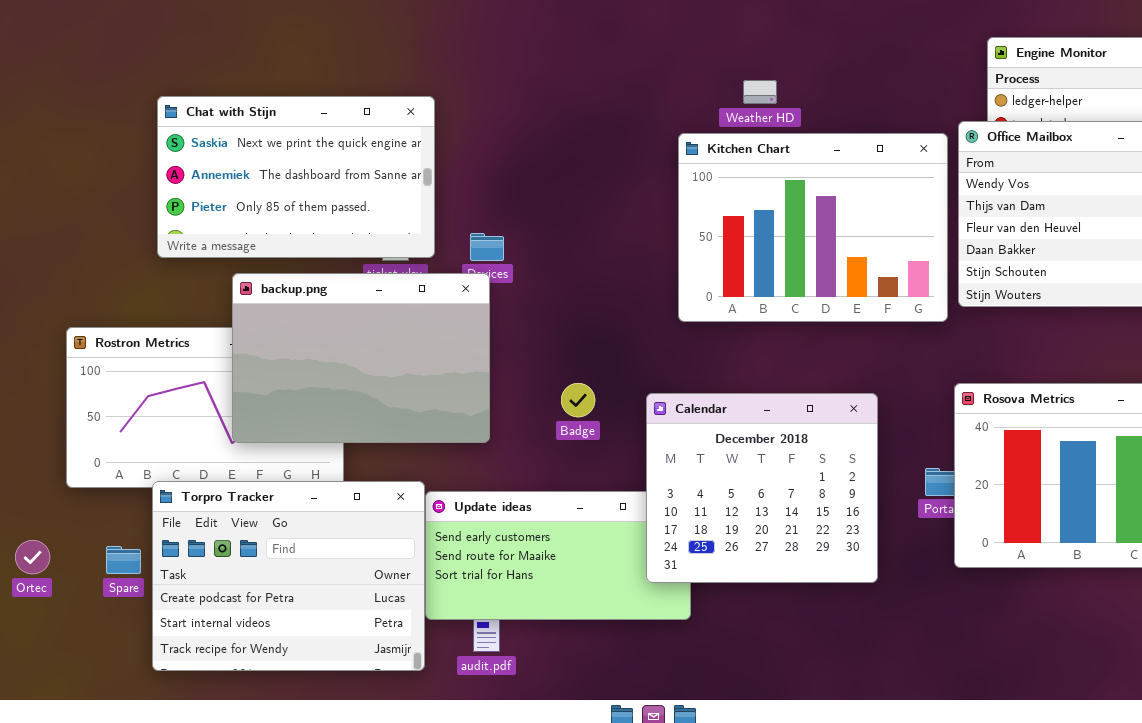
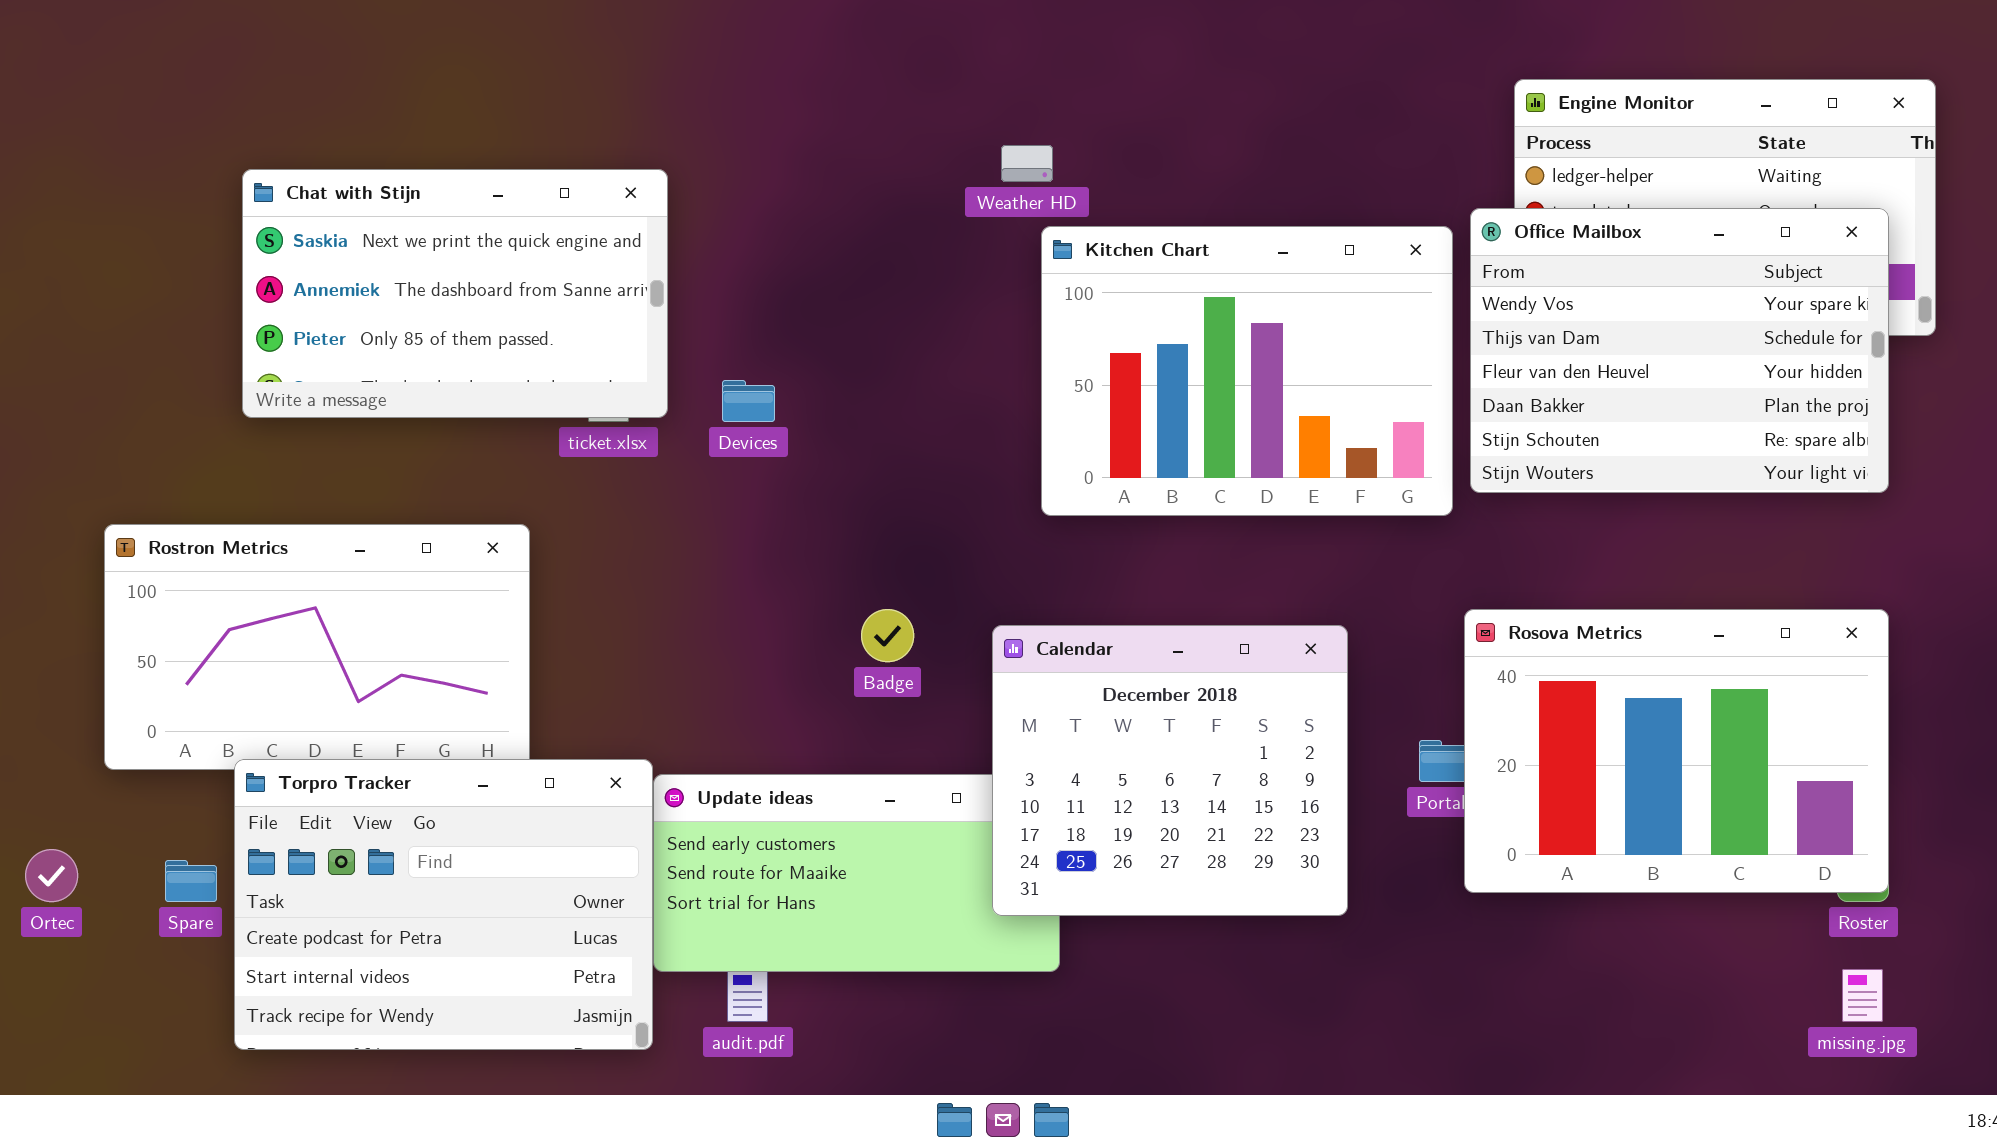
Weather HD: [743,80,777,104] -> [1001,145,1053,182], moved
backup.png: [232,273,490,443] -> none, closed

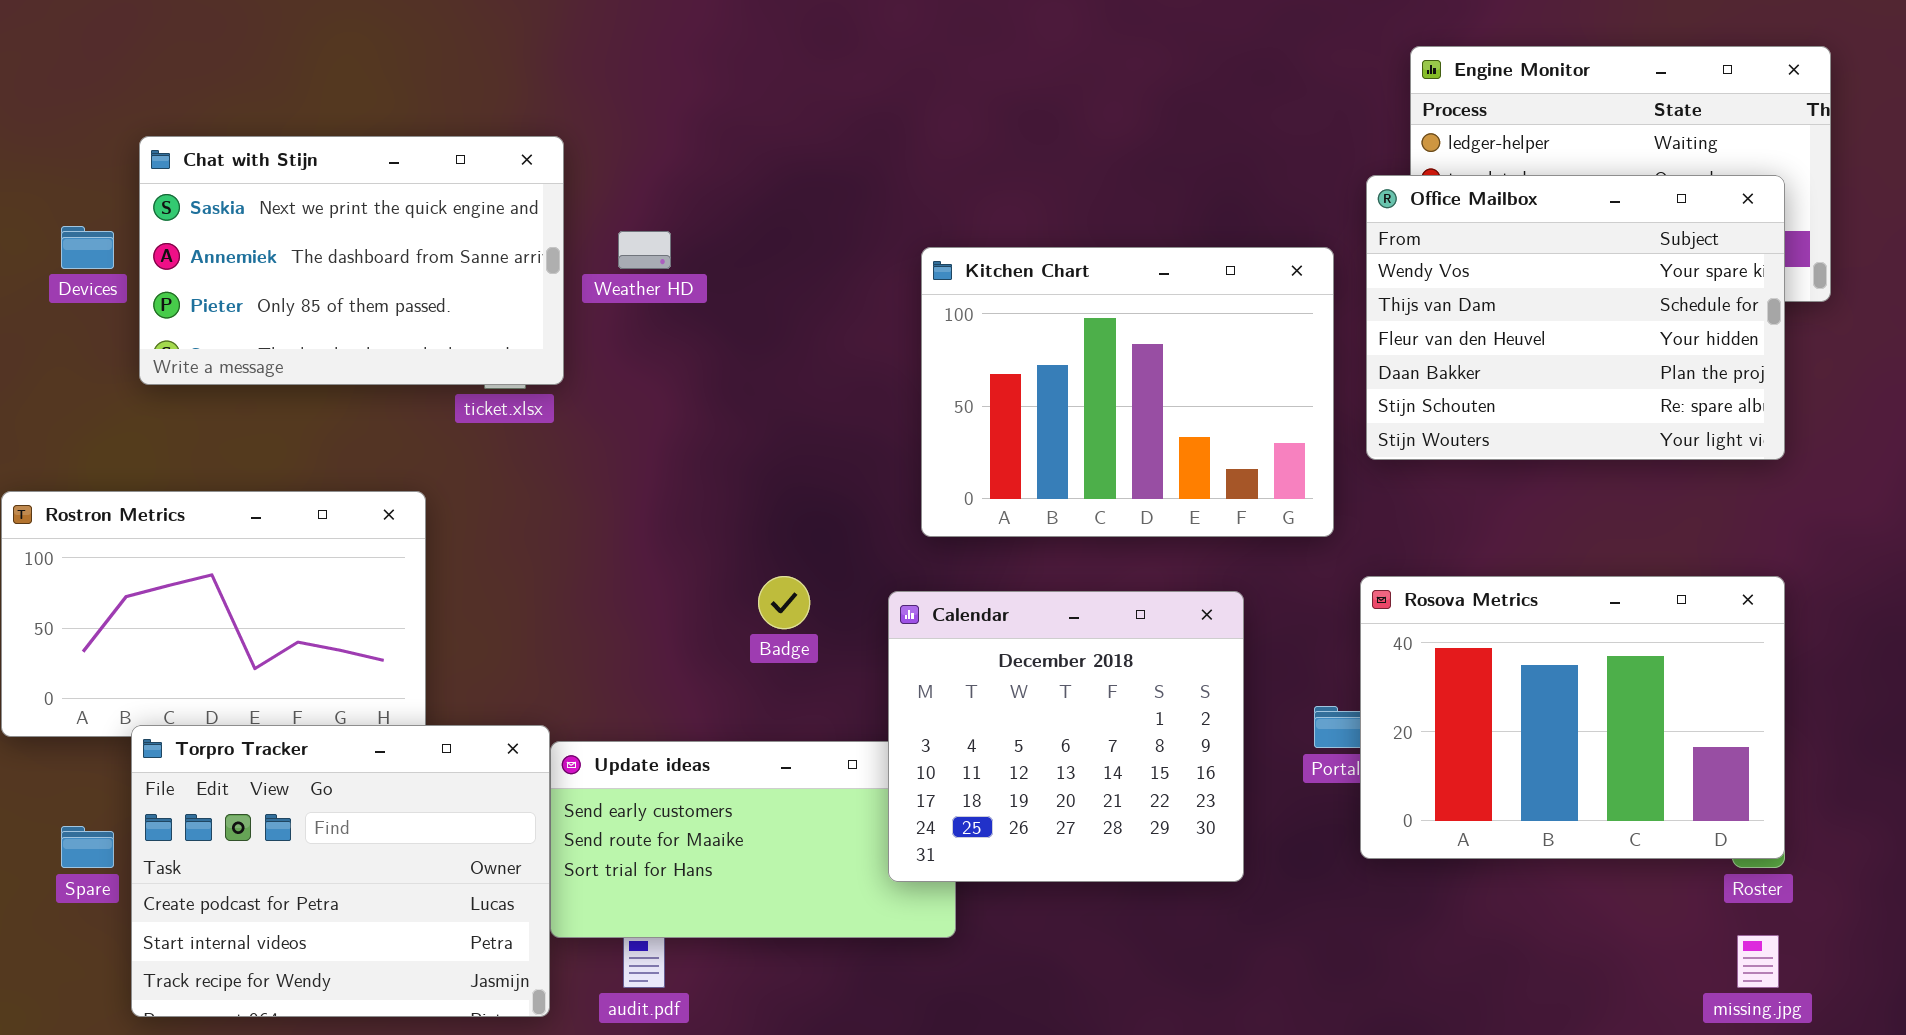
Weather HD: [1001,145,1053,182] -> [618,231,671,269], moved
Kitchen Chart: [1041,226,1453,516] -> [921,247,1334,537], moved
Devices: [722,380,775,422] -> [61,226,114,269], moved

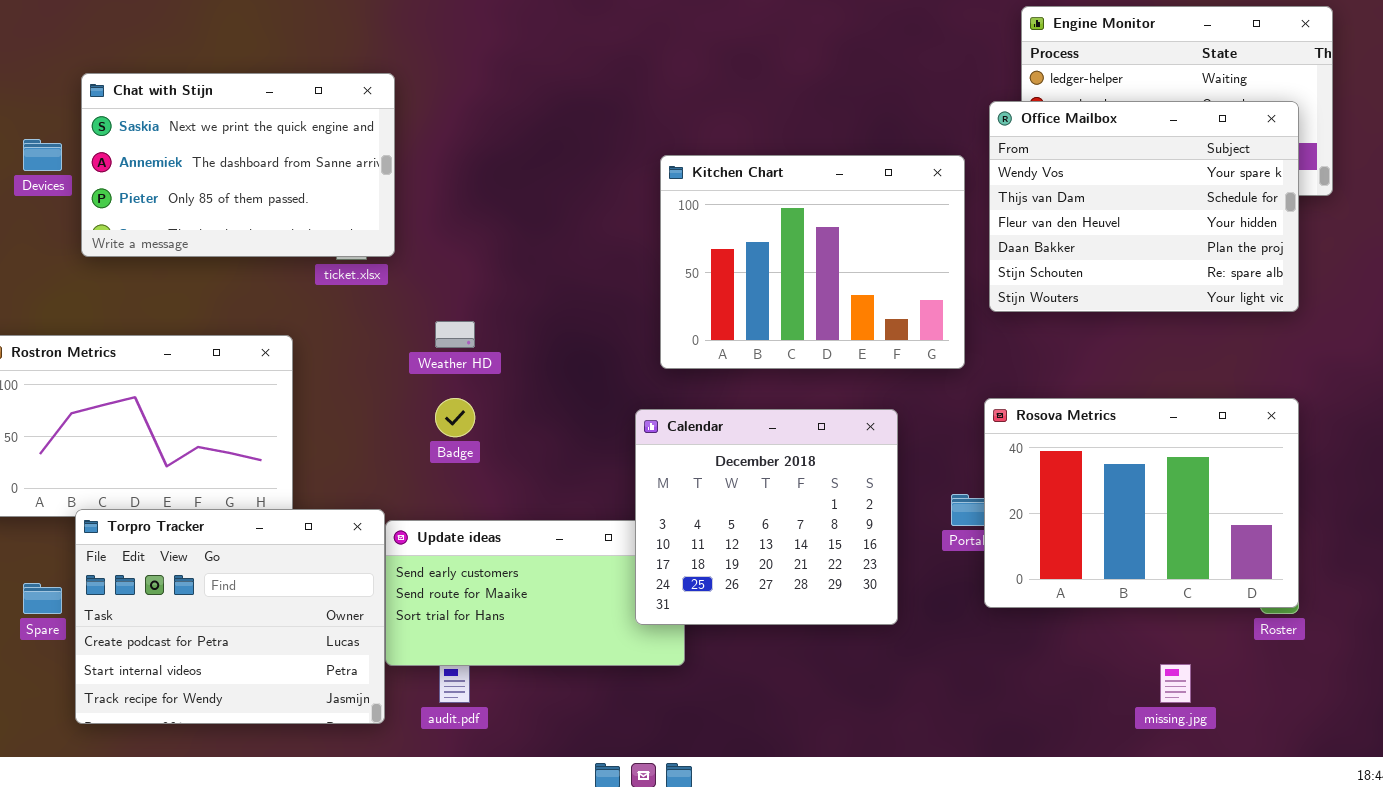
Weather HD: [618,231,671,269] -> [435,321,475,348], moved
Badge: [758,576,810,629] -> [435,398,475,437], moved
missing.jpg: [1737,935,1779,988] -> [1160,664,1191,703], moved

